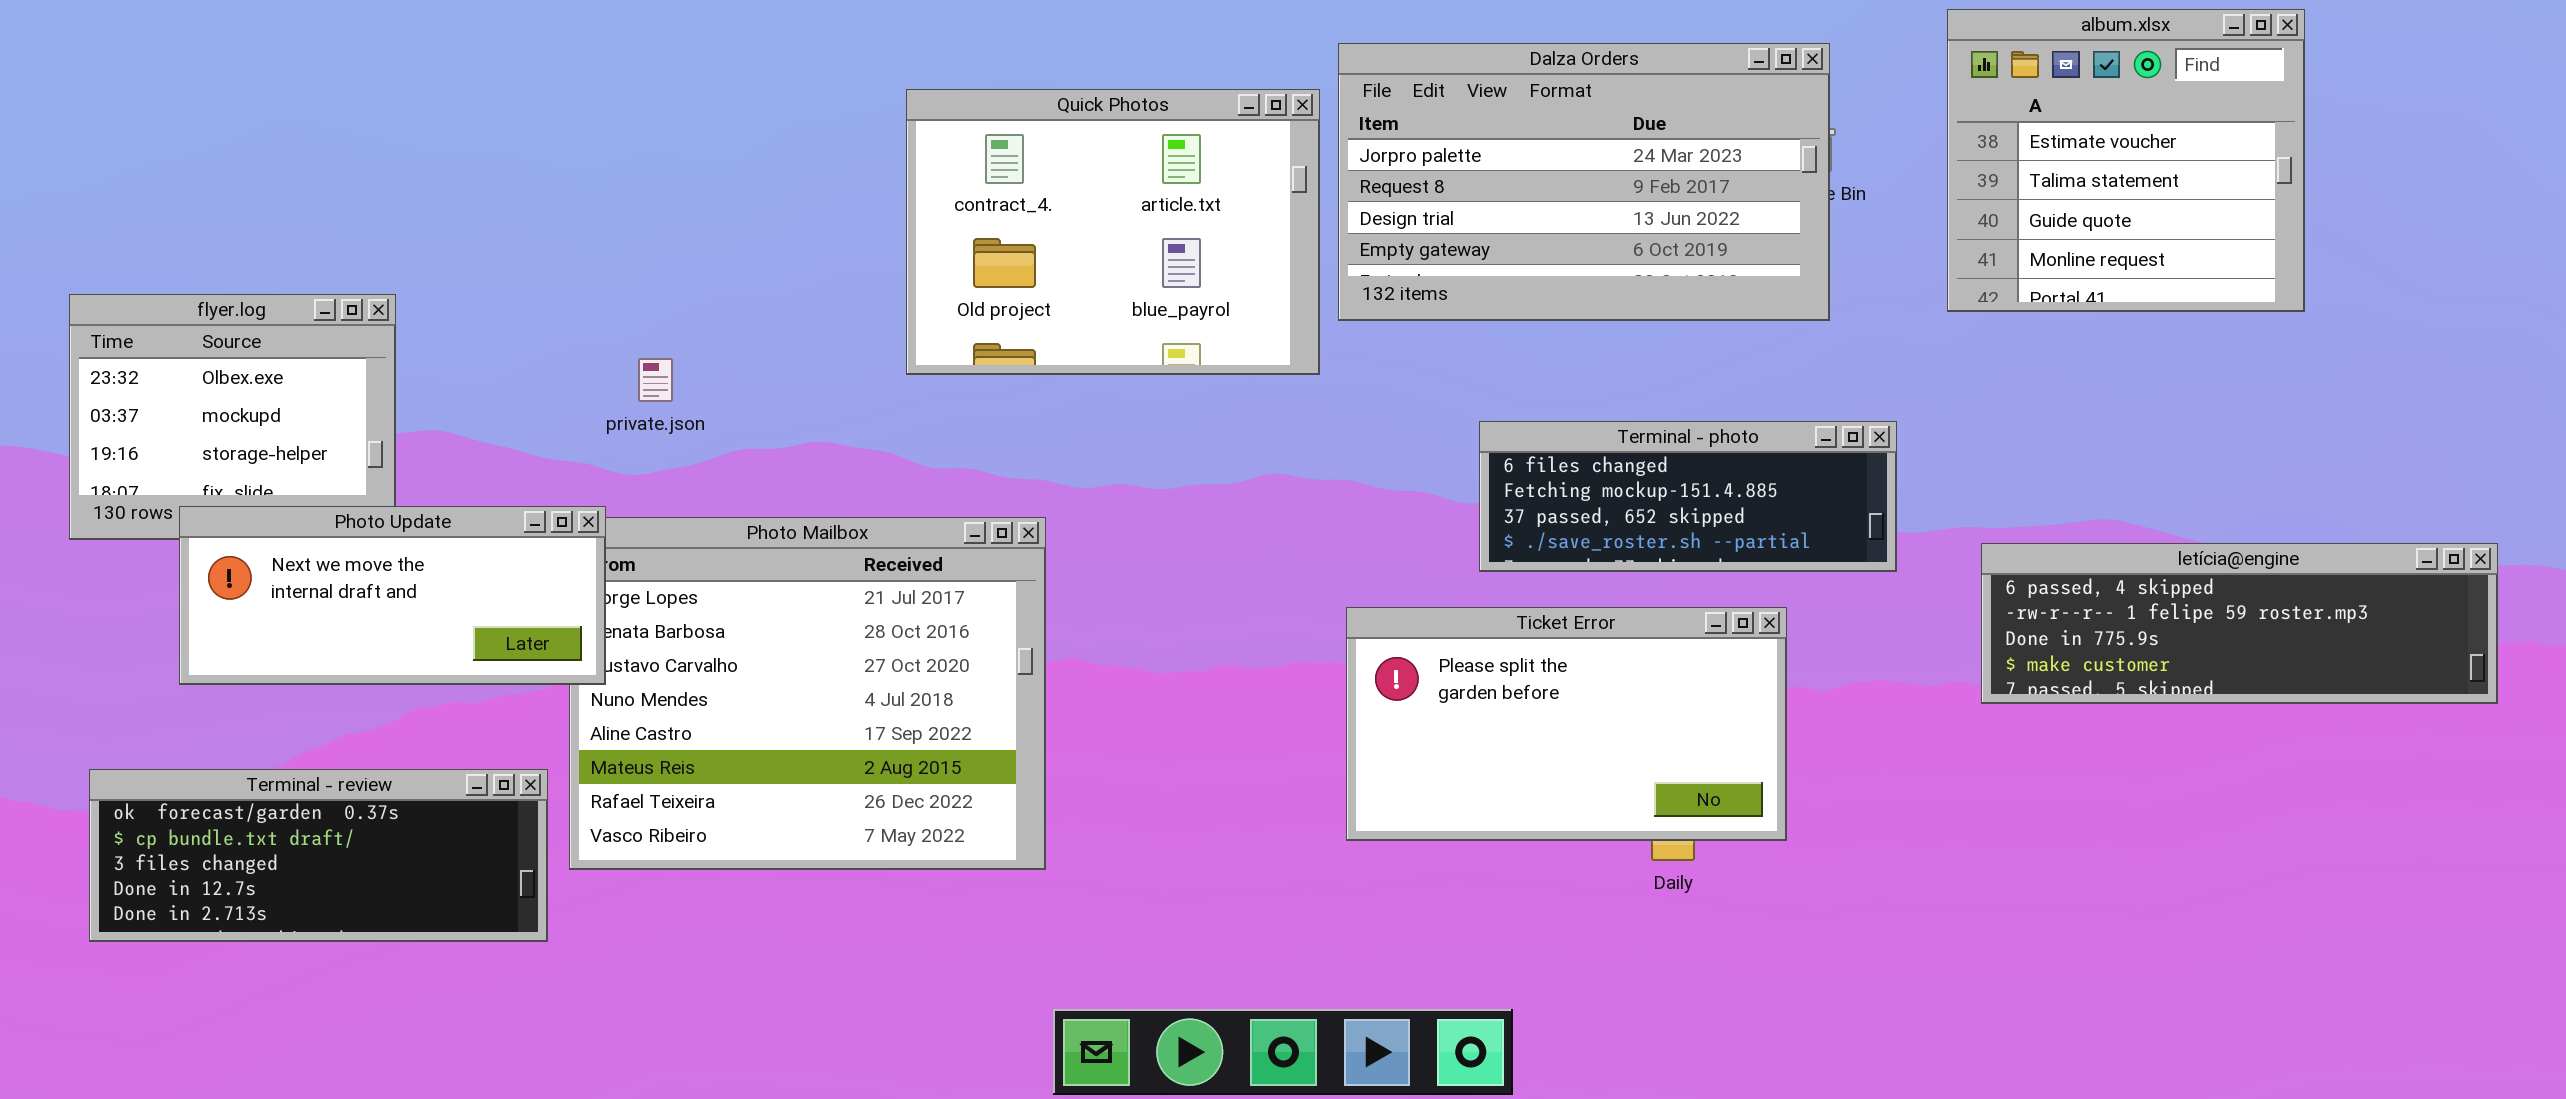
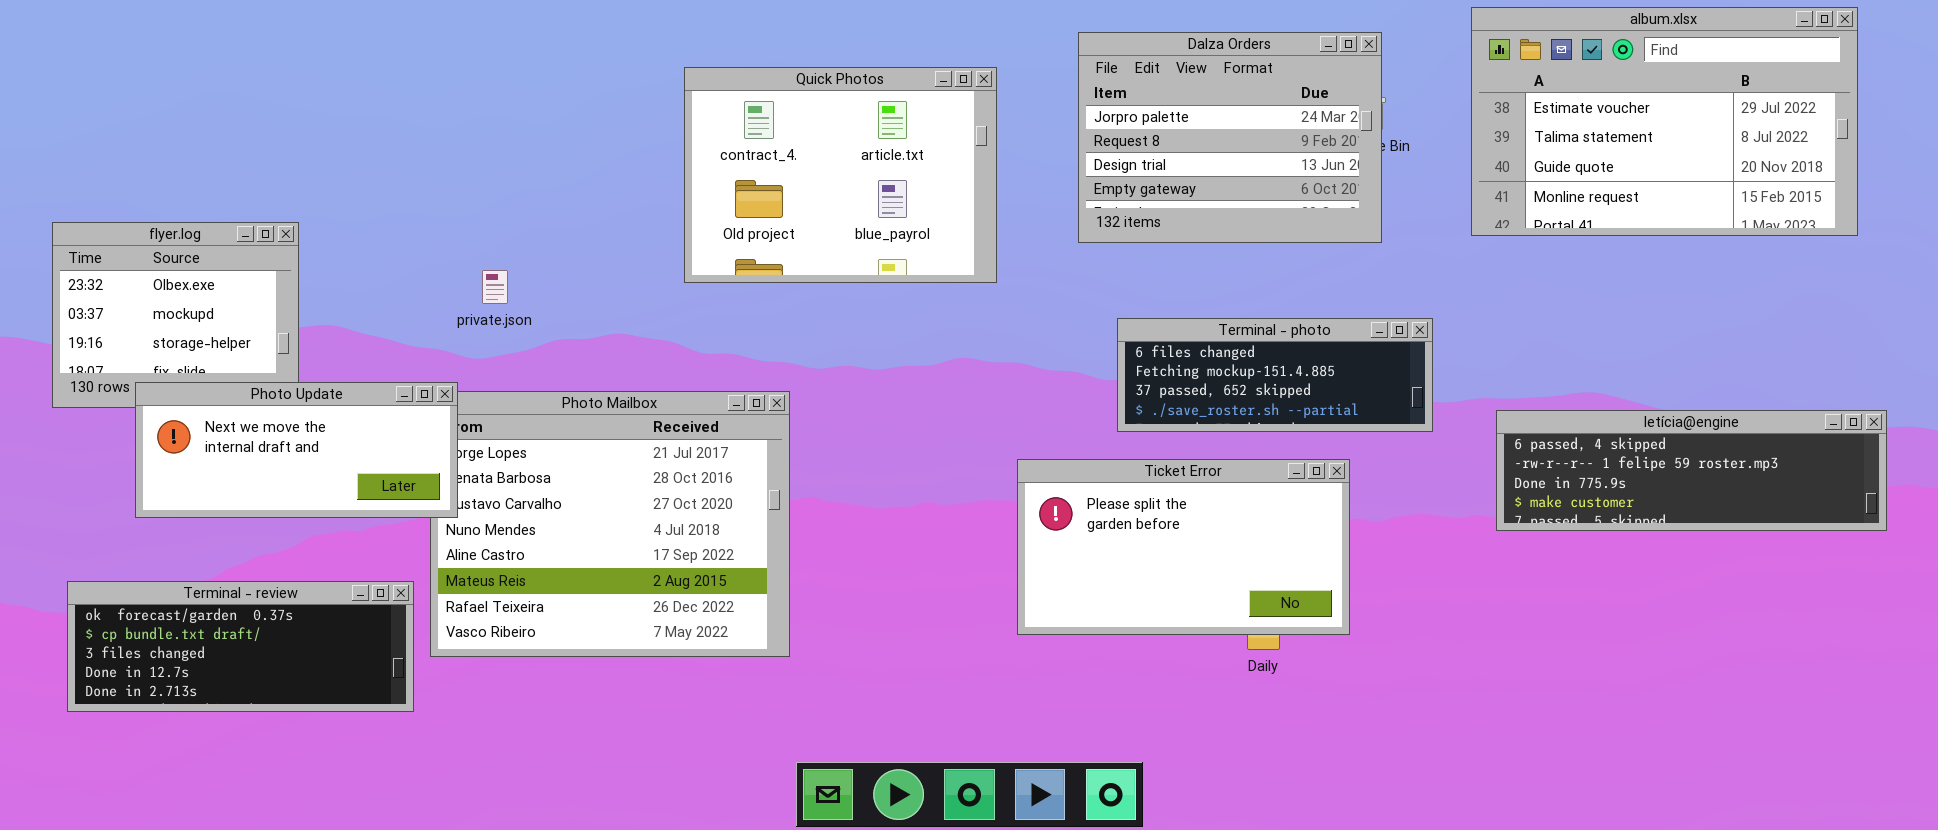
album.xlsx: [1947,9,2305,312] -> [1471,7,1858,236], resized
Dalza Orders: [1338,43,1830,321] -> [1078,32,1382,243], resized

